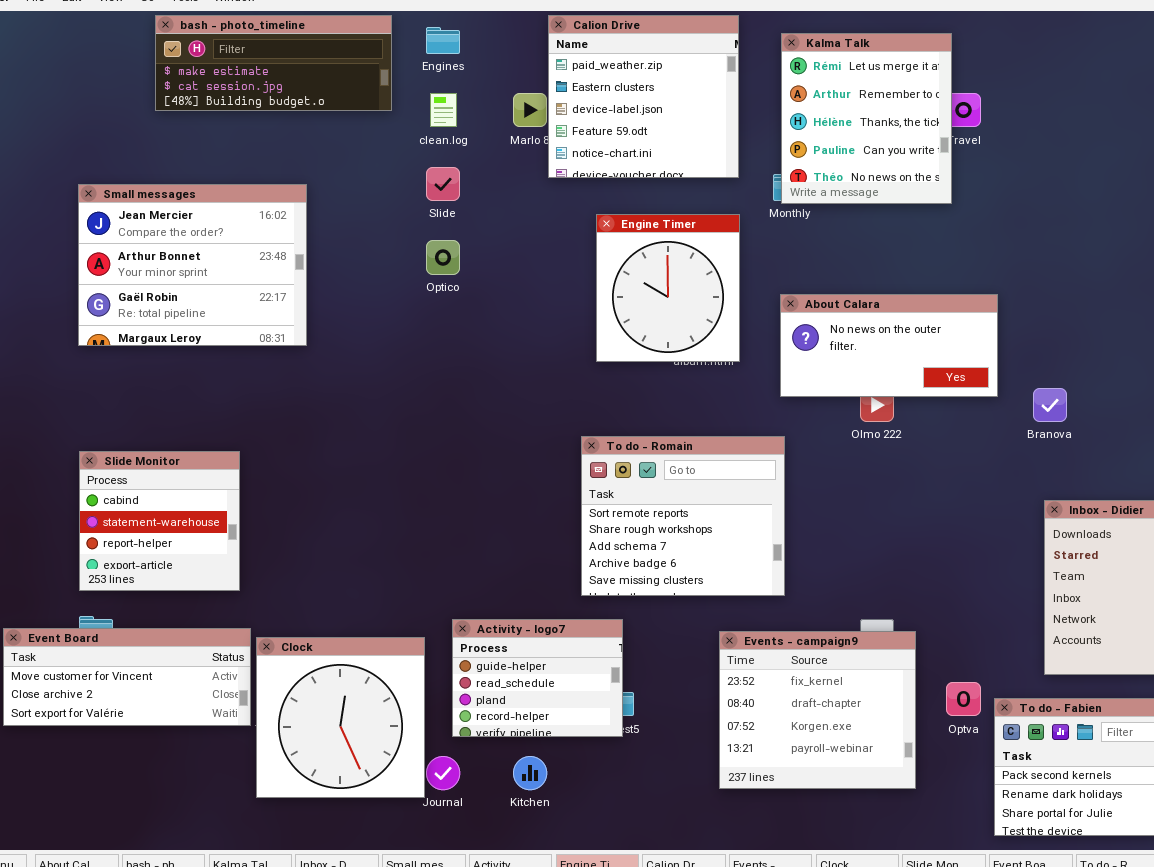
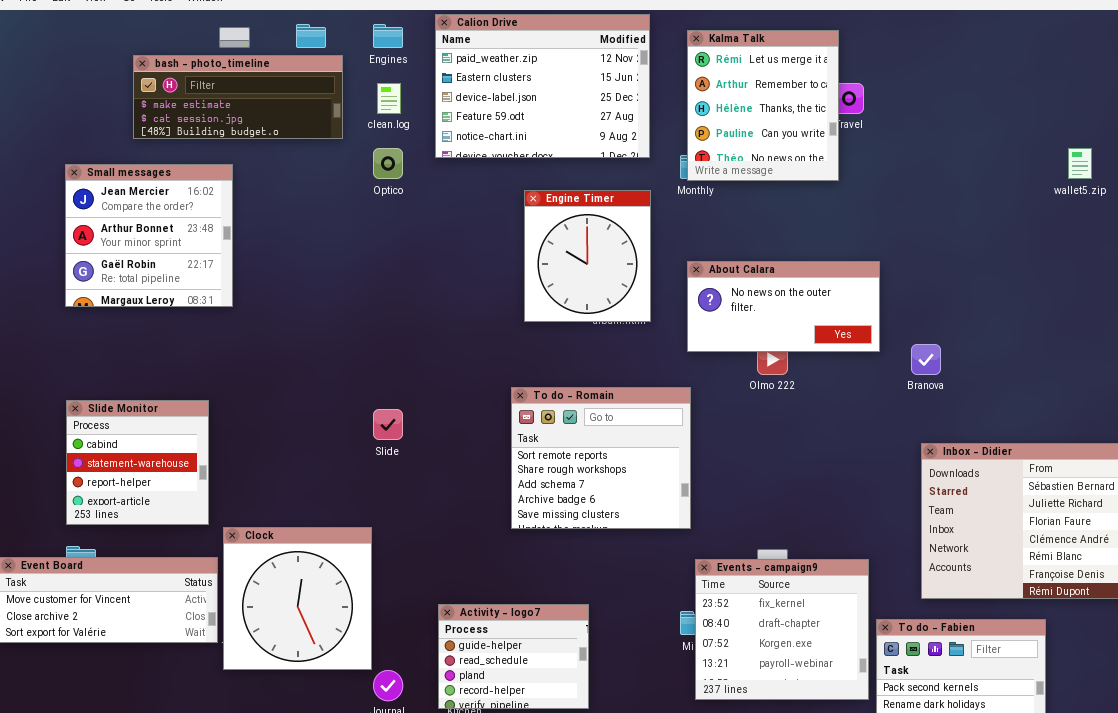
bash - photo_timeline: [155,15,392,111] -> [133,55,343,139], moved
Calion Drive: [548,15,739,178] -> [435,14,650,158], resized
Slide: [426,167,460,201] -> [373,409,403,440], moved
Small messages: [78,184,307,346] -> [65,164,233,307], resized
Optico: [426,240,460,275] -> [373,148,403,179], moved
Activity - logo7: [452,619,623,737] -> [438,604,589,709], moved
Events - campaign9: [719,631,916,789] -> [695,559,869,700], moved
Clock: [256,637,425,798] -> [223,527,372,670], moved

